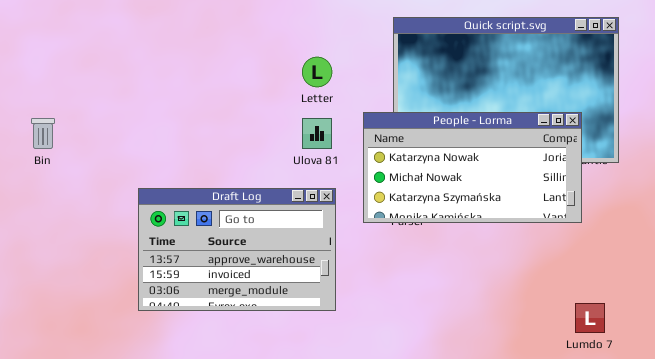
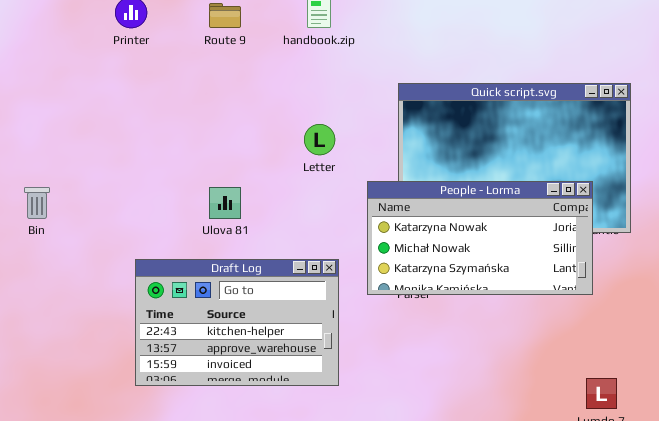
Ulova 81: [302,118,332,149] -> [209,187,241,219], moved
Draft Log: [138,188,336,311] -> [135,259,339,386], scrolled up 1 row

